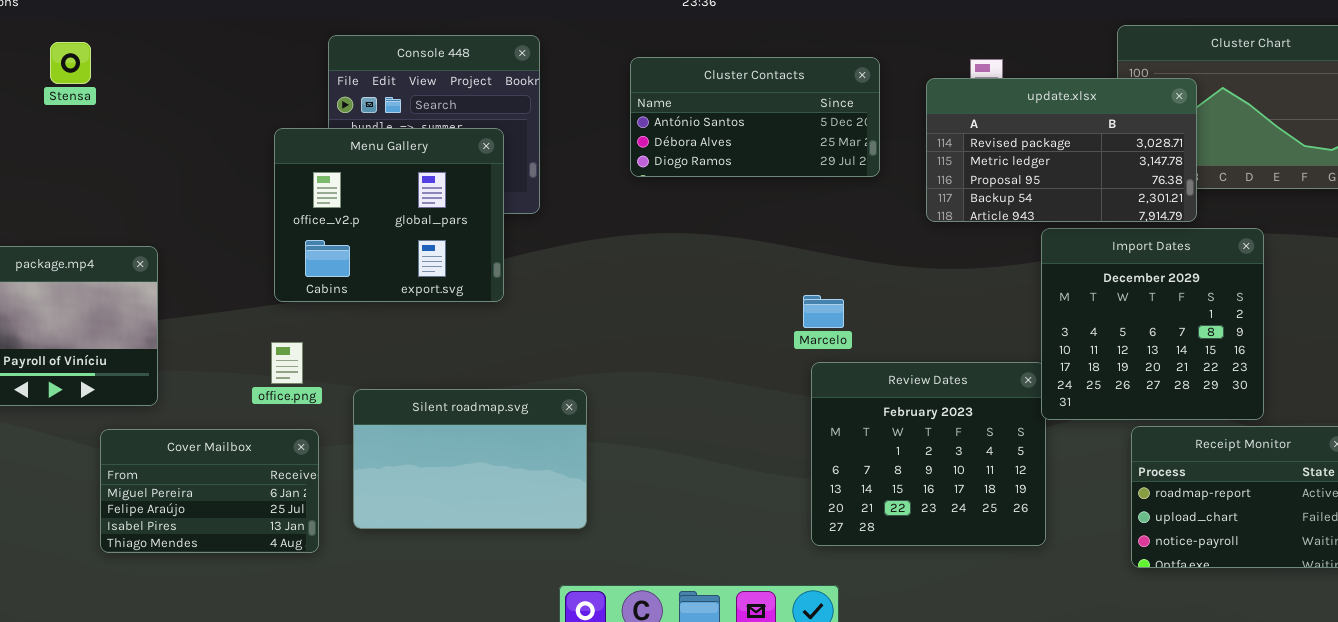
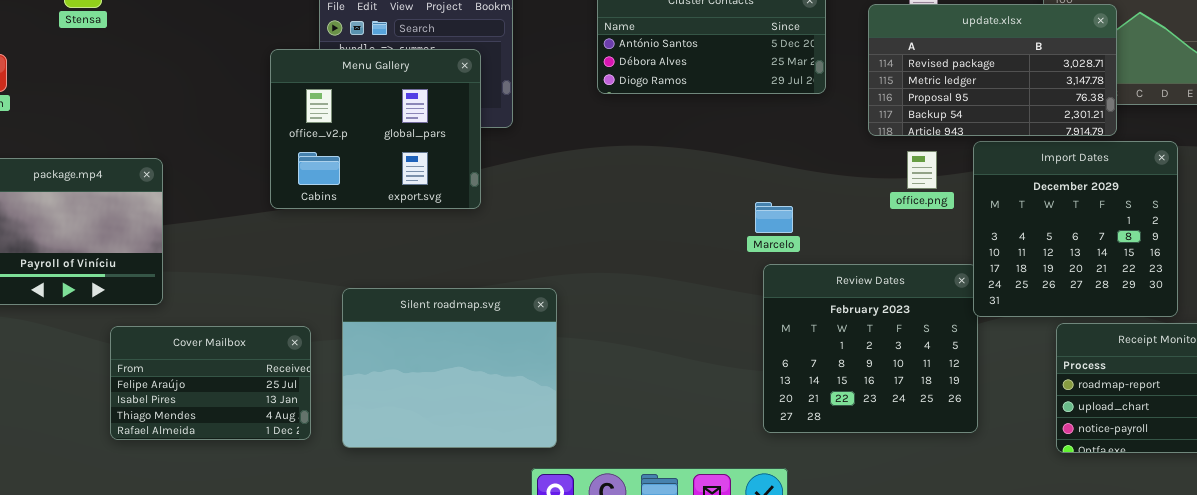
office.png: [271,342,303,384] -> [907,151,937,189], moved
Silent roadmap.svg: [353,389,587,529] -> [342,288,557,448], resized
Cover Mailbox: [100,429,319,553] -> [110,326,311,440], scrolled down 1 row

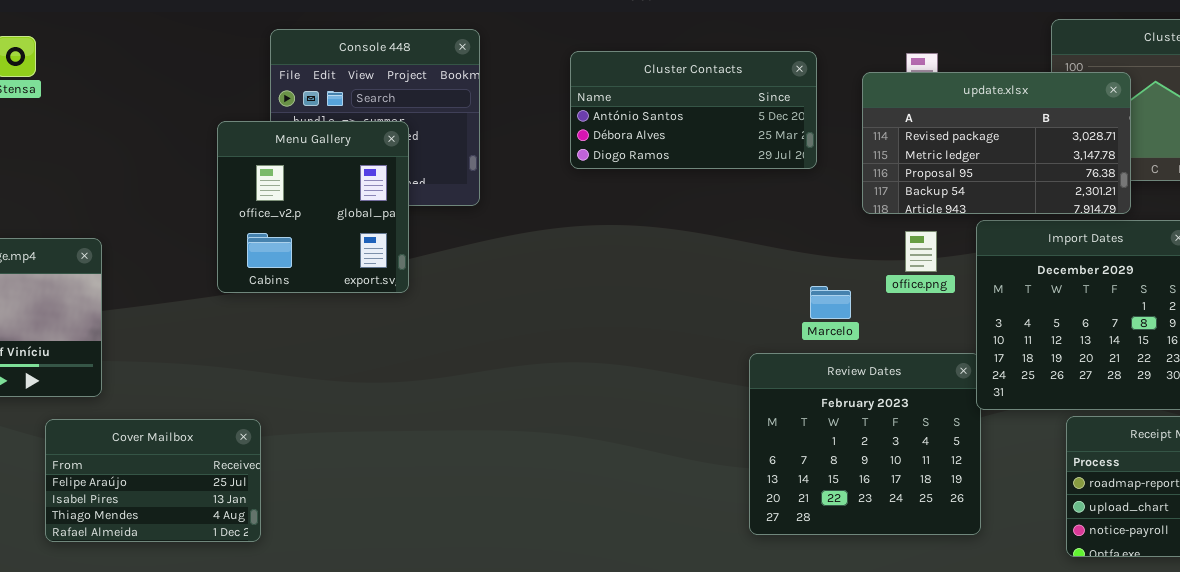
Menu Gallery: [270,49,481,209] -> [217,121,409,293], resized
Marcelo: [755,202,793,233] -> [810,286,851,319], moved
Silent roadmap.svg: [342,288,557,448] -> none, closed

